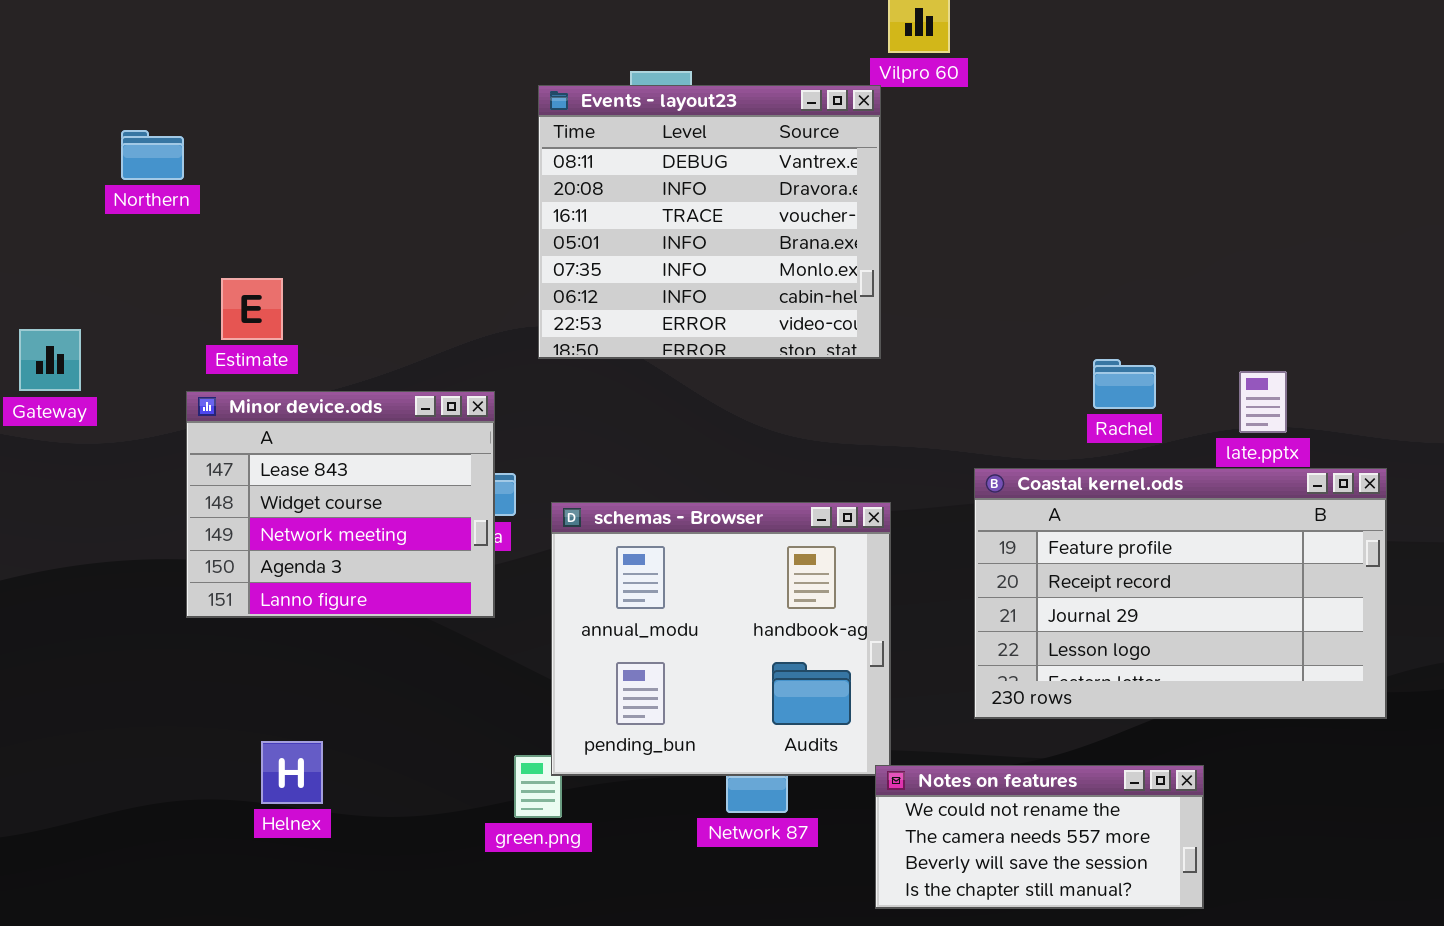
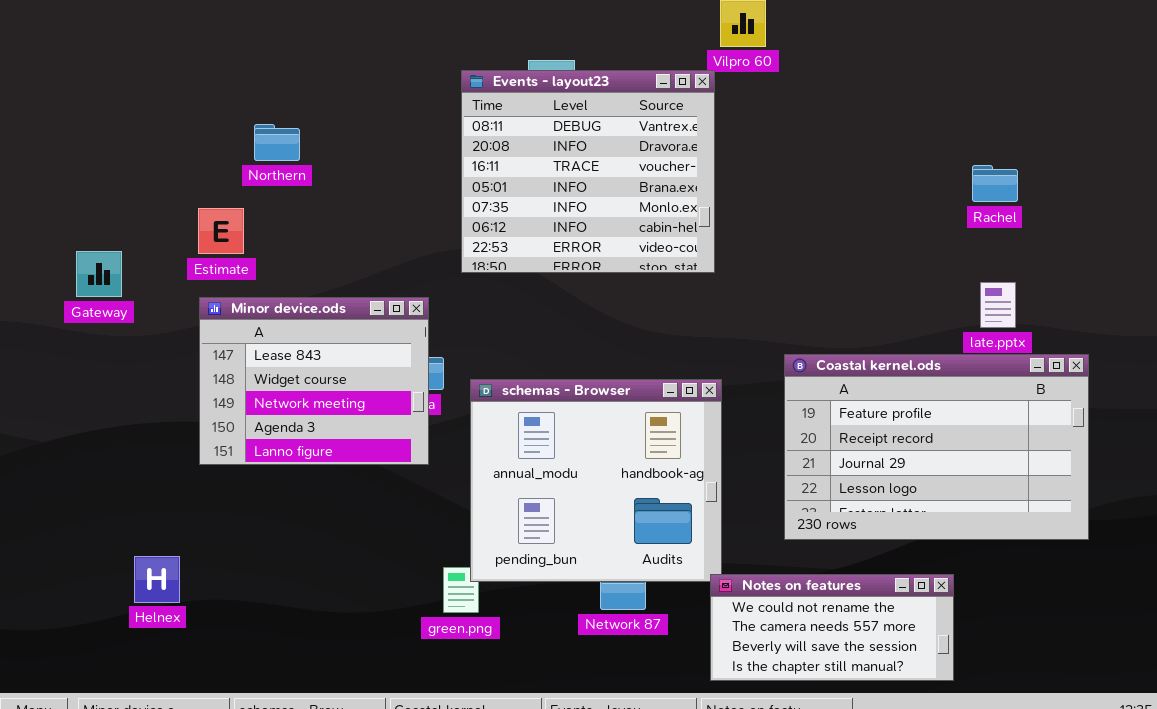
Northern: [121,130,184,180] -> [254,124,300,161], moved
Estimate: [221,278,283,340] -> [198,208,244,254], moved
Rachel: [1093,359,1156,409] -> [972,165,1018,202], moved
Helnex: [261,741,323,804] -> [134,556,180,603], moved

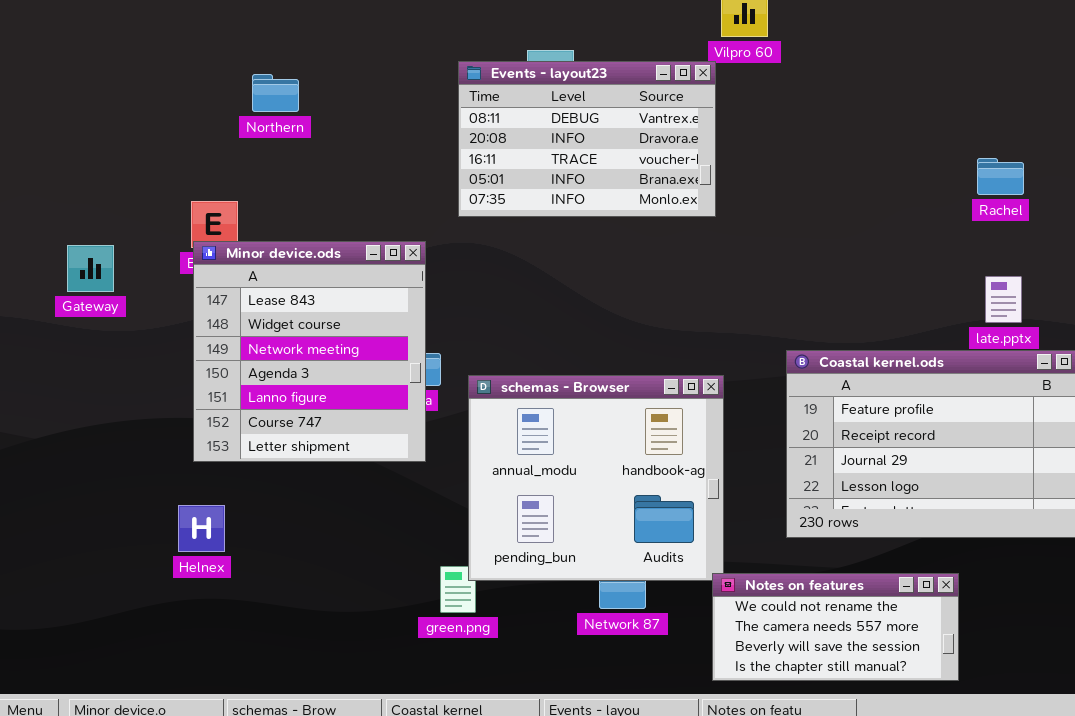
Events - layout23: [461,70,715,273] -> [458,61,716,217], resized
Northern: [254,124,300,161] -> [252,74,299,112], moved
Minor device.ods: [199,297,429,465] -> [193,241,426,462], resized
Helnex: [134,556,180,603] -> [178,505,225,552], moved

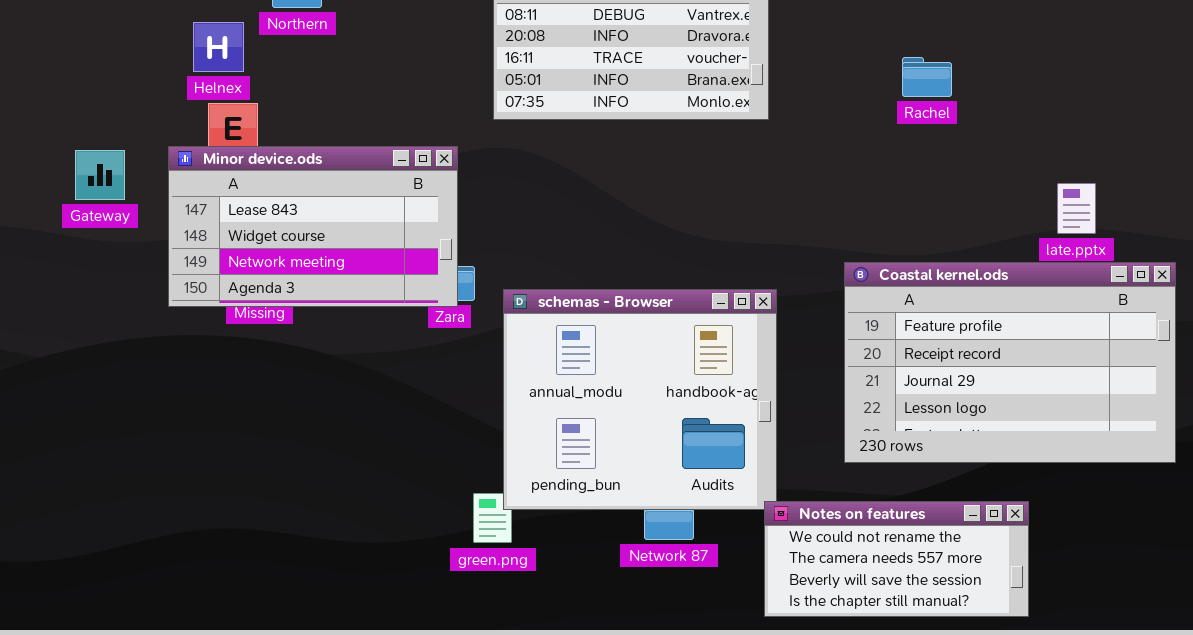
Rachel: [977,158,1024,195] -> [902,57,952,97], moved
Minor device.ods: [193,241,426,462] -> [168,146,458,307], resized
Helnex: [178,505,225,552] -> [193,22,244,72], moved

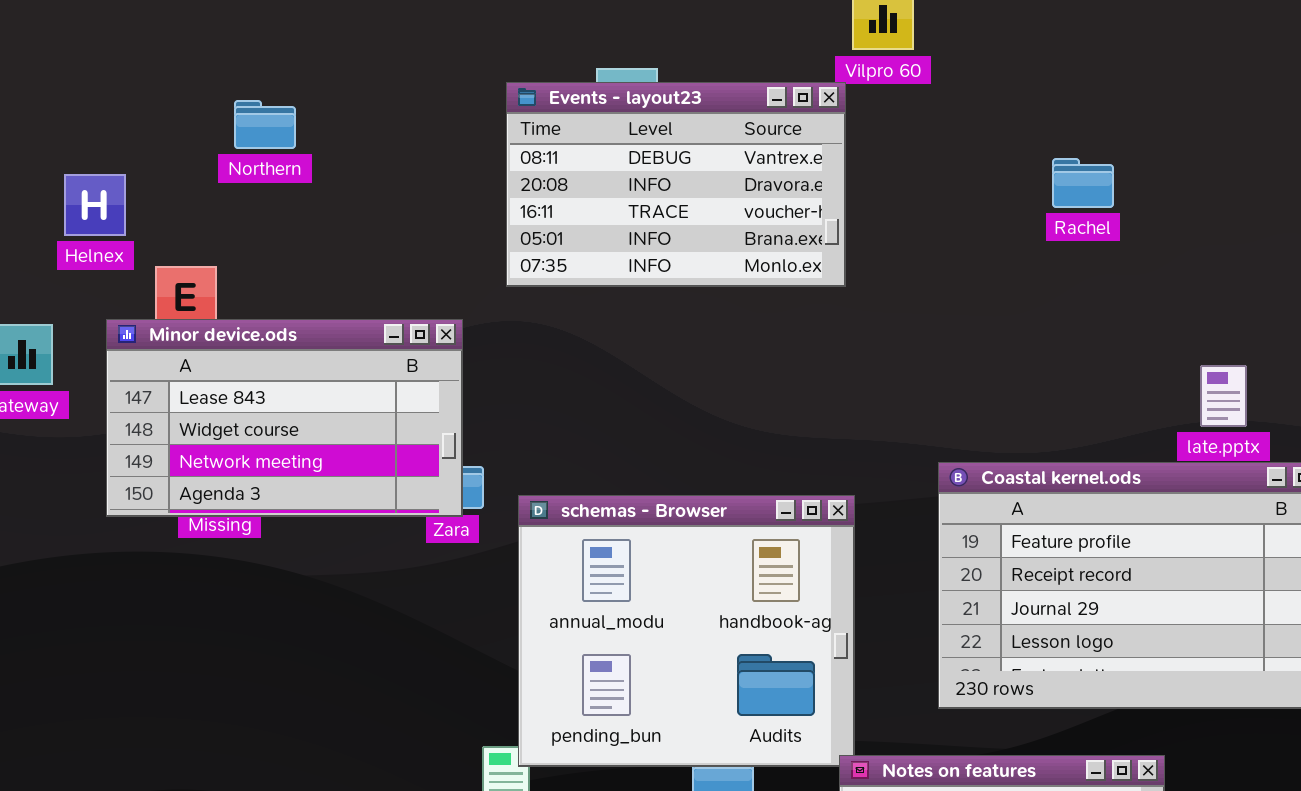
Helnex: [193,22,244,72] -> [64,174,126,236], moved
Rachel: [902,57,952,97] -> [1052,158,1114,208], moved

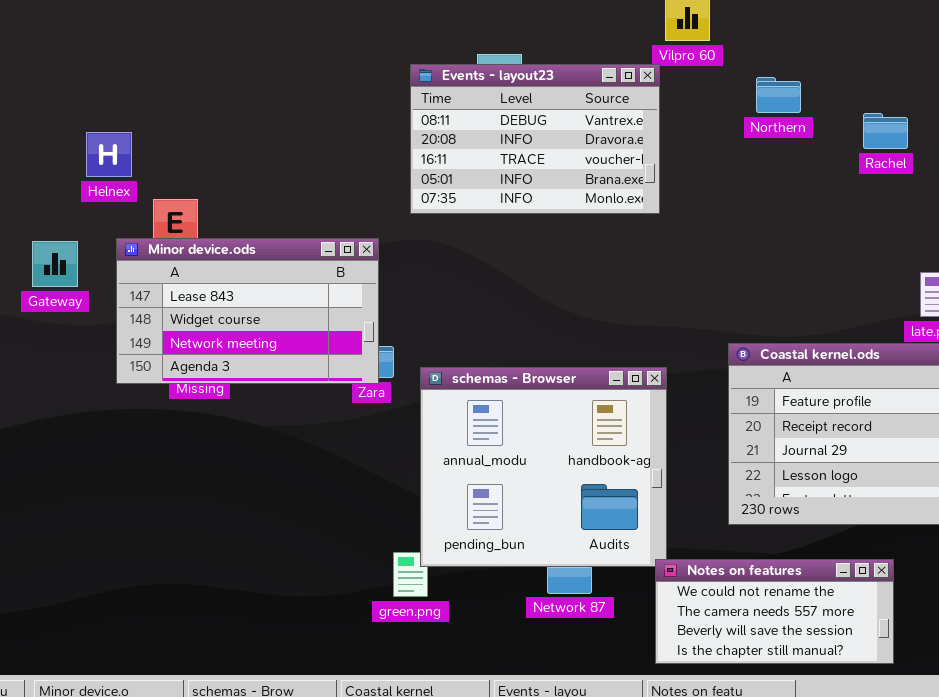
Northern: [234,100,296,149] -> [756,77,801,113], moved
Rachel: [1052,158,1114,208] -> [863,113,908,149], moved

